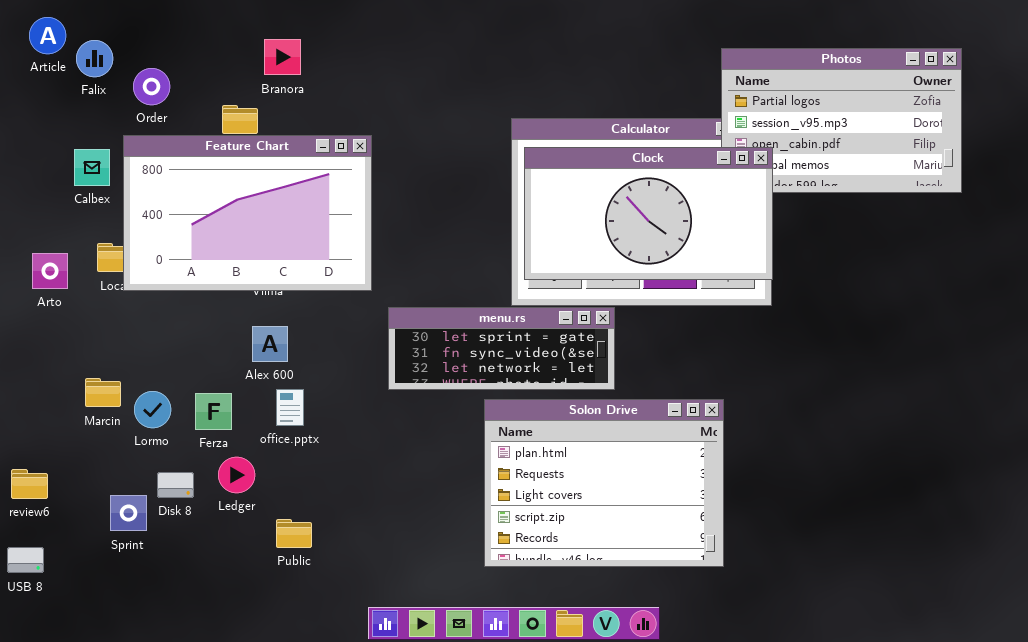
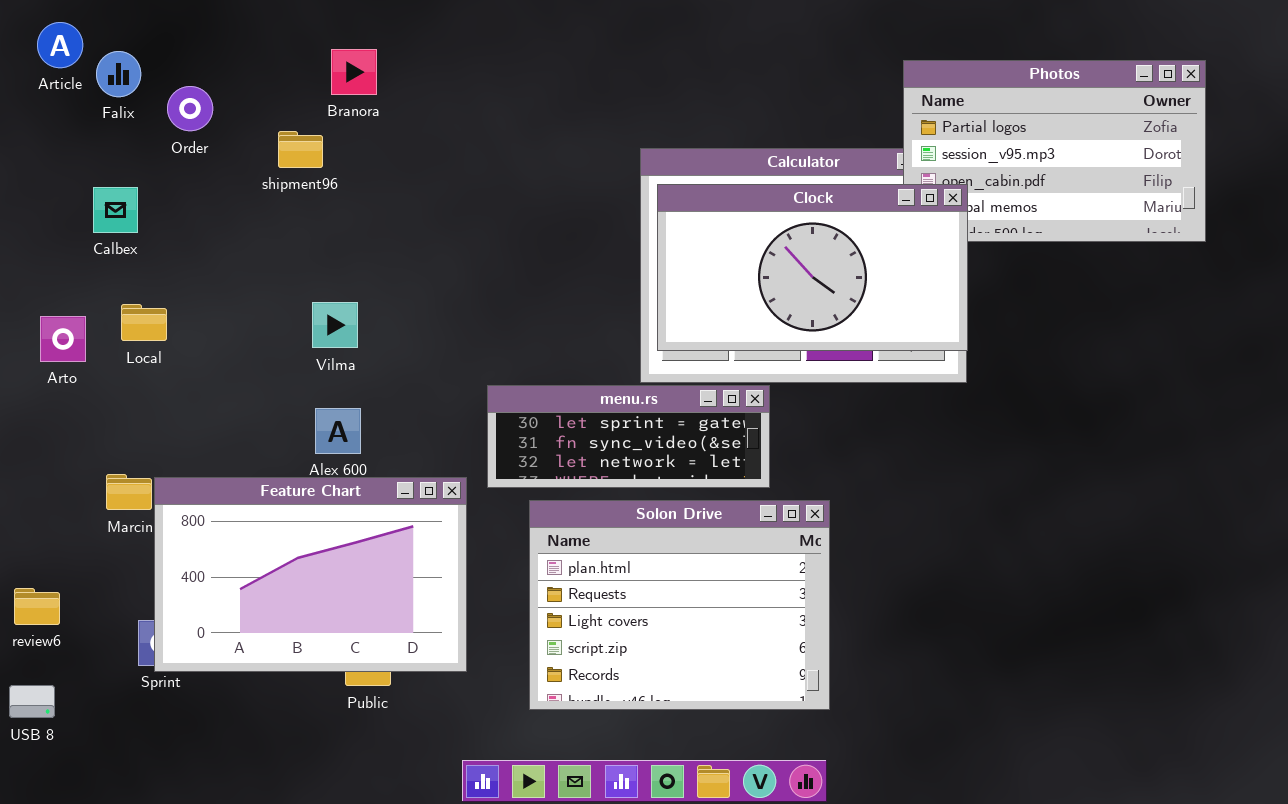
Feature Chart: [123,135,372,291] -> [154,477,467,672], moved
Solon Drive: [484,399,724,567] -> [529,500,830,710], moved

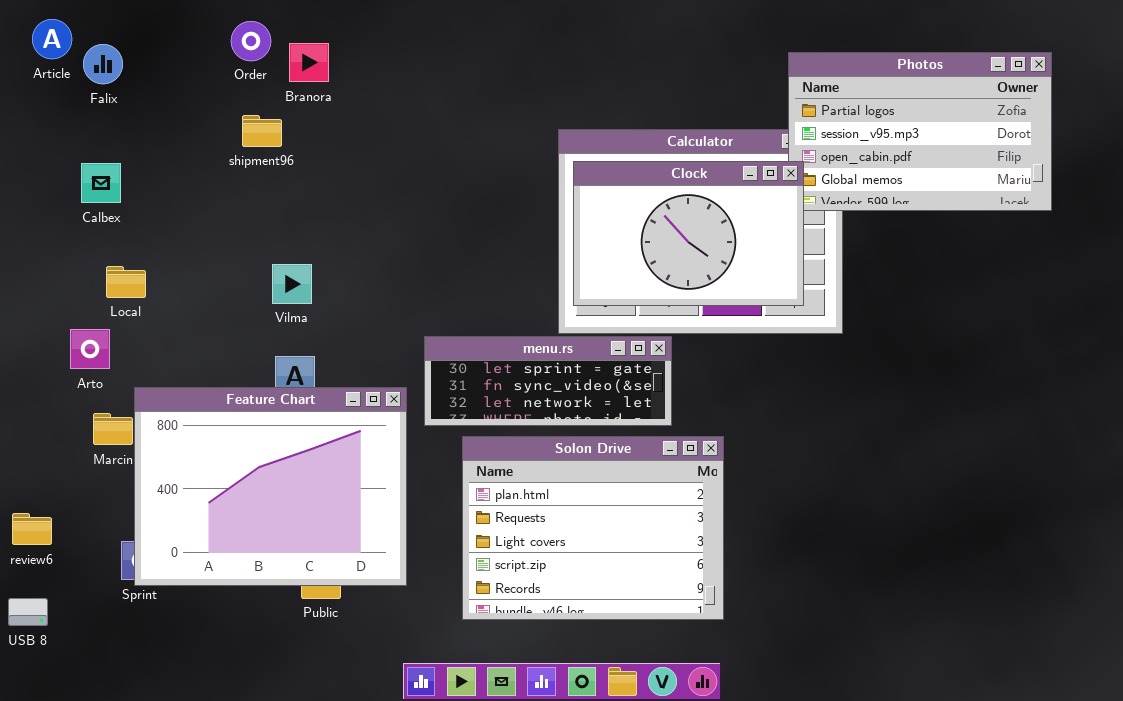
Order: [167,86,213,131] -> [231,21,271,61], moved
Clock: [657,184,968,351] -> [573,161,804,306], resized
Arto: [40,316,86,362] -> [70,329,110,369], moved
Feature Chart: [154,477,467,672] -> [134,387,407,586], resized

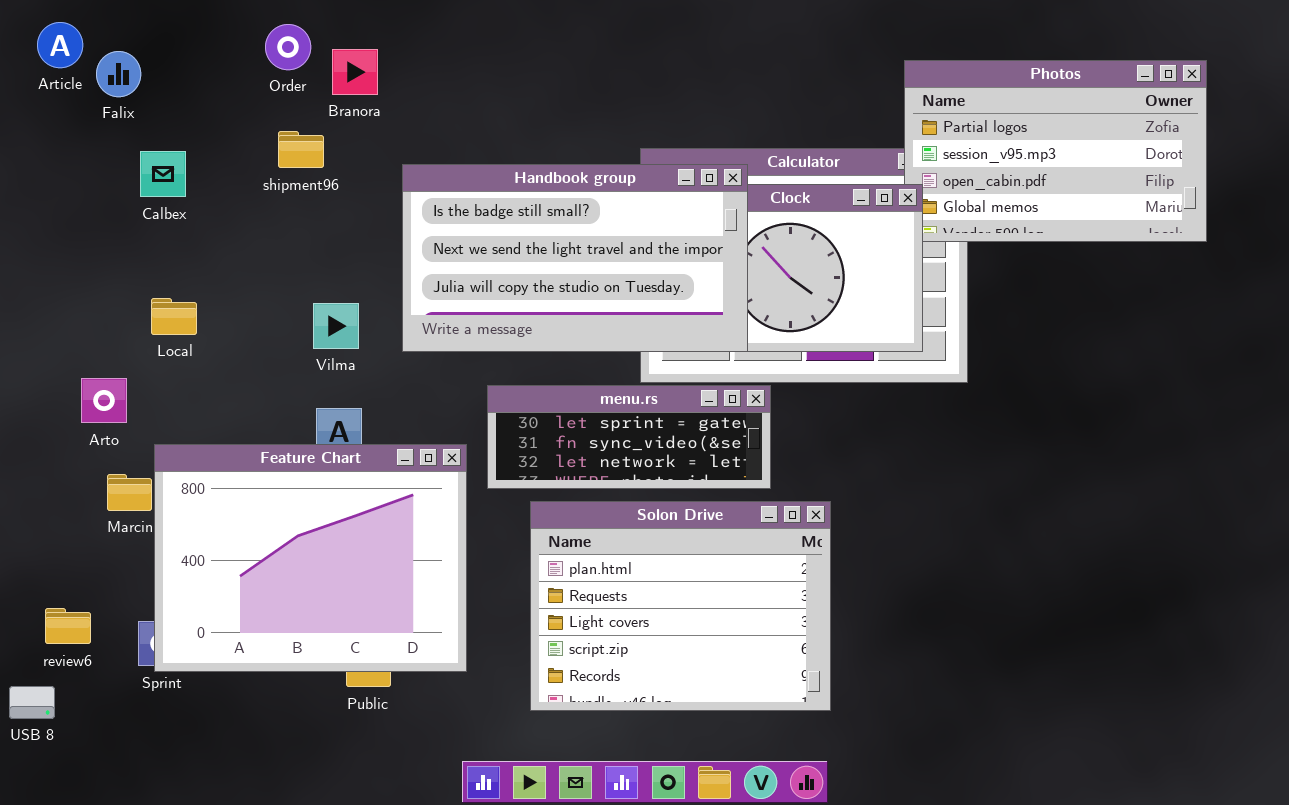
Handbook group: none -> [402,164,748,352], opened
Calbex: [81,163,121,203] -> [140,151,186,197], moved
Local: [106,266,146,298] -> [151,298,197,335], moved
review6: [12,513,52,545] -> [45,608,91,644], moved

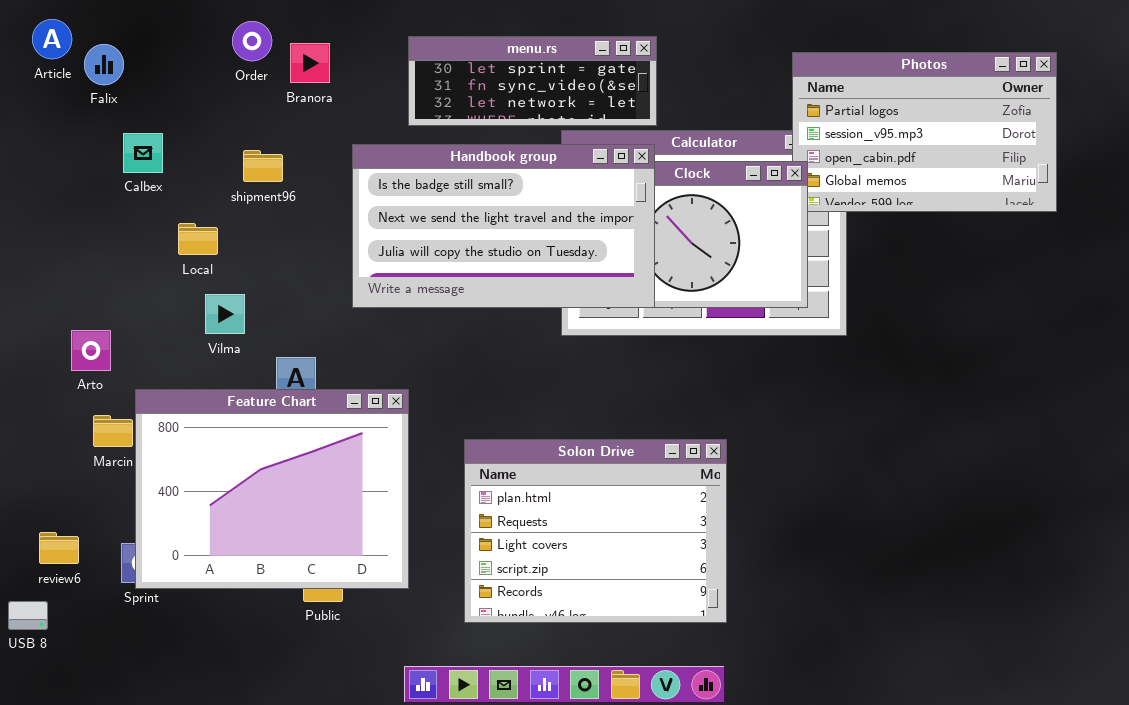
shipment96: [278,131,324,168] -> [243,150,283,182], moved
Local: [151,298,197,335] -> [178,223,218,255], moved
Vilma: [313,303,359,349] -> [205,294,245,334], moved
menu.rs: [487,385,771,489] -> [408,36,657,126], moved

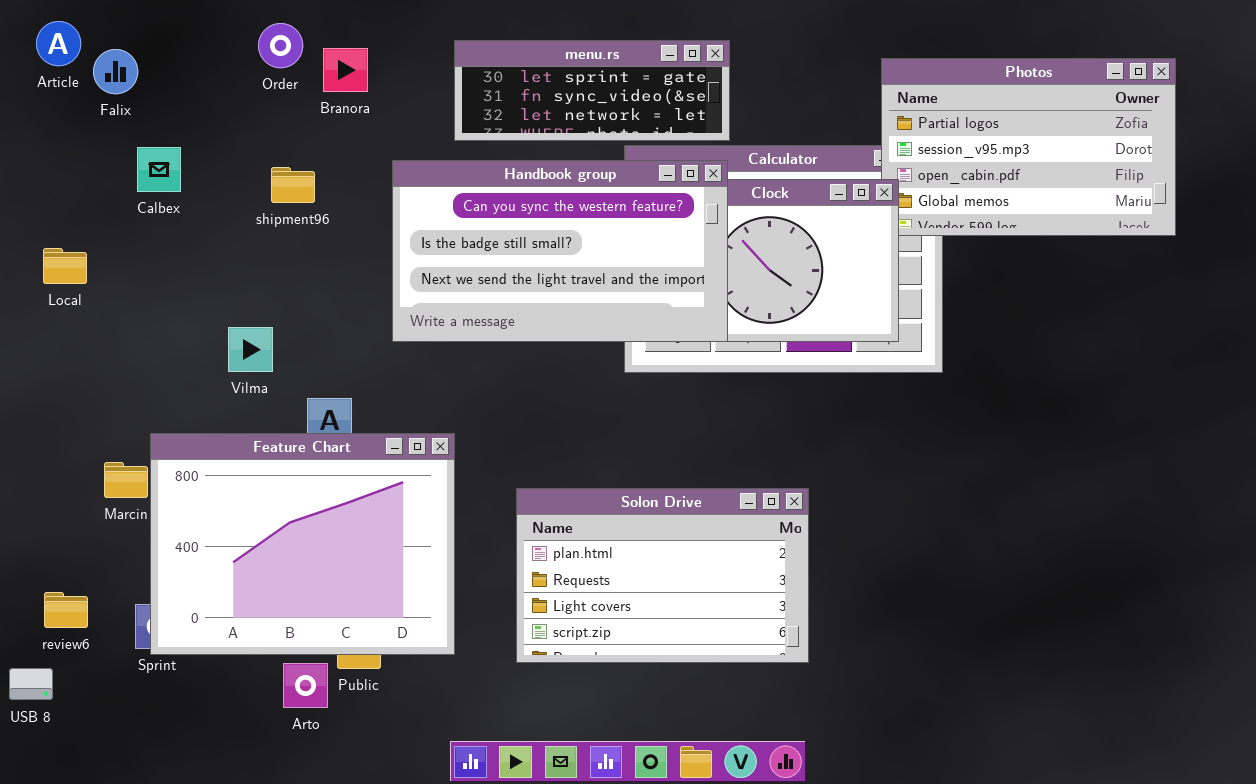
Handbook group: [352,144,655,308] -> [392,160,728,342], scrolled up 1 row
Local: [178,223,218,255] -> [43,248,87,284], moved
Arto: [71,330,111,371] -> [283,663,328,708], moved
Solon Drive: [464,439,727,623] -> [516,488,809,663], resized

